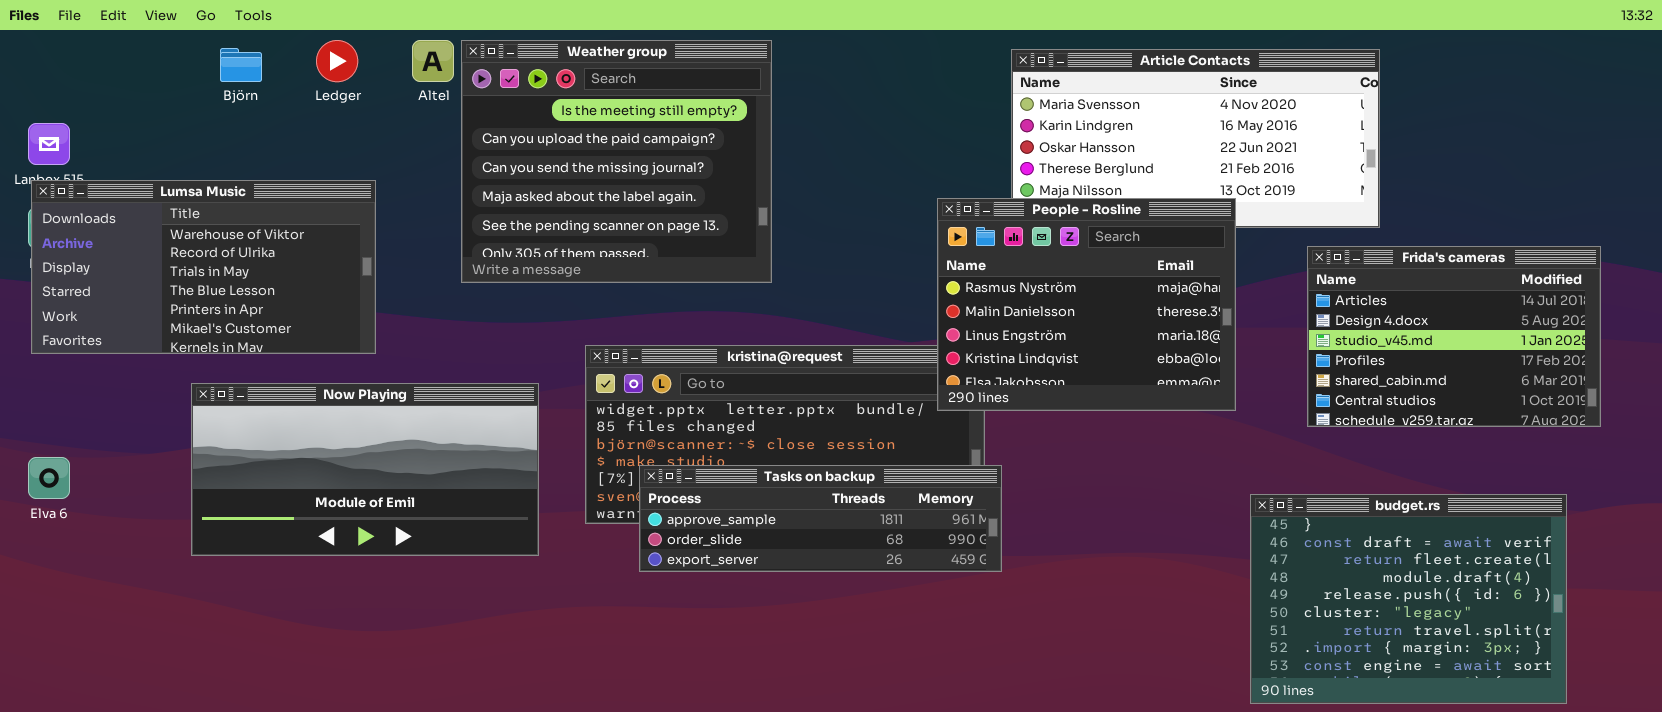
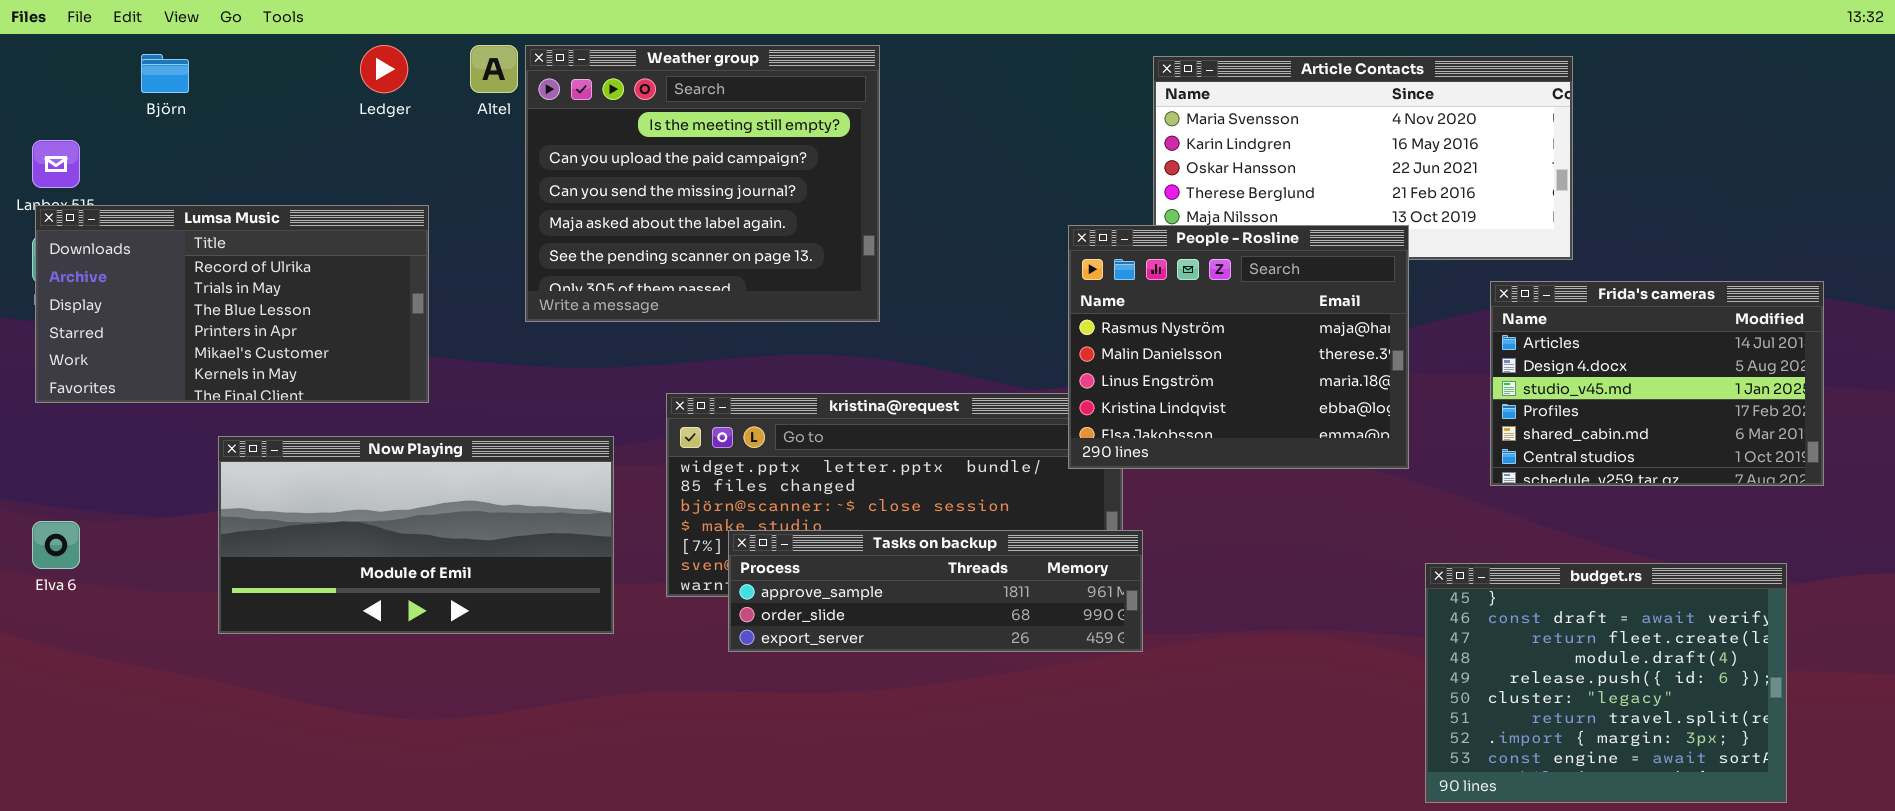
Björn: [220,48,262,82] -> [141,54,189,93], moved
Lumsa Music: [31,180,376,354] -> [35,205,429,403], scrolled down 1 row

